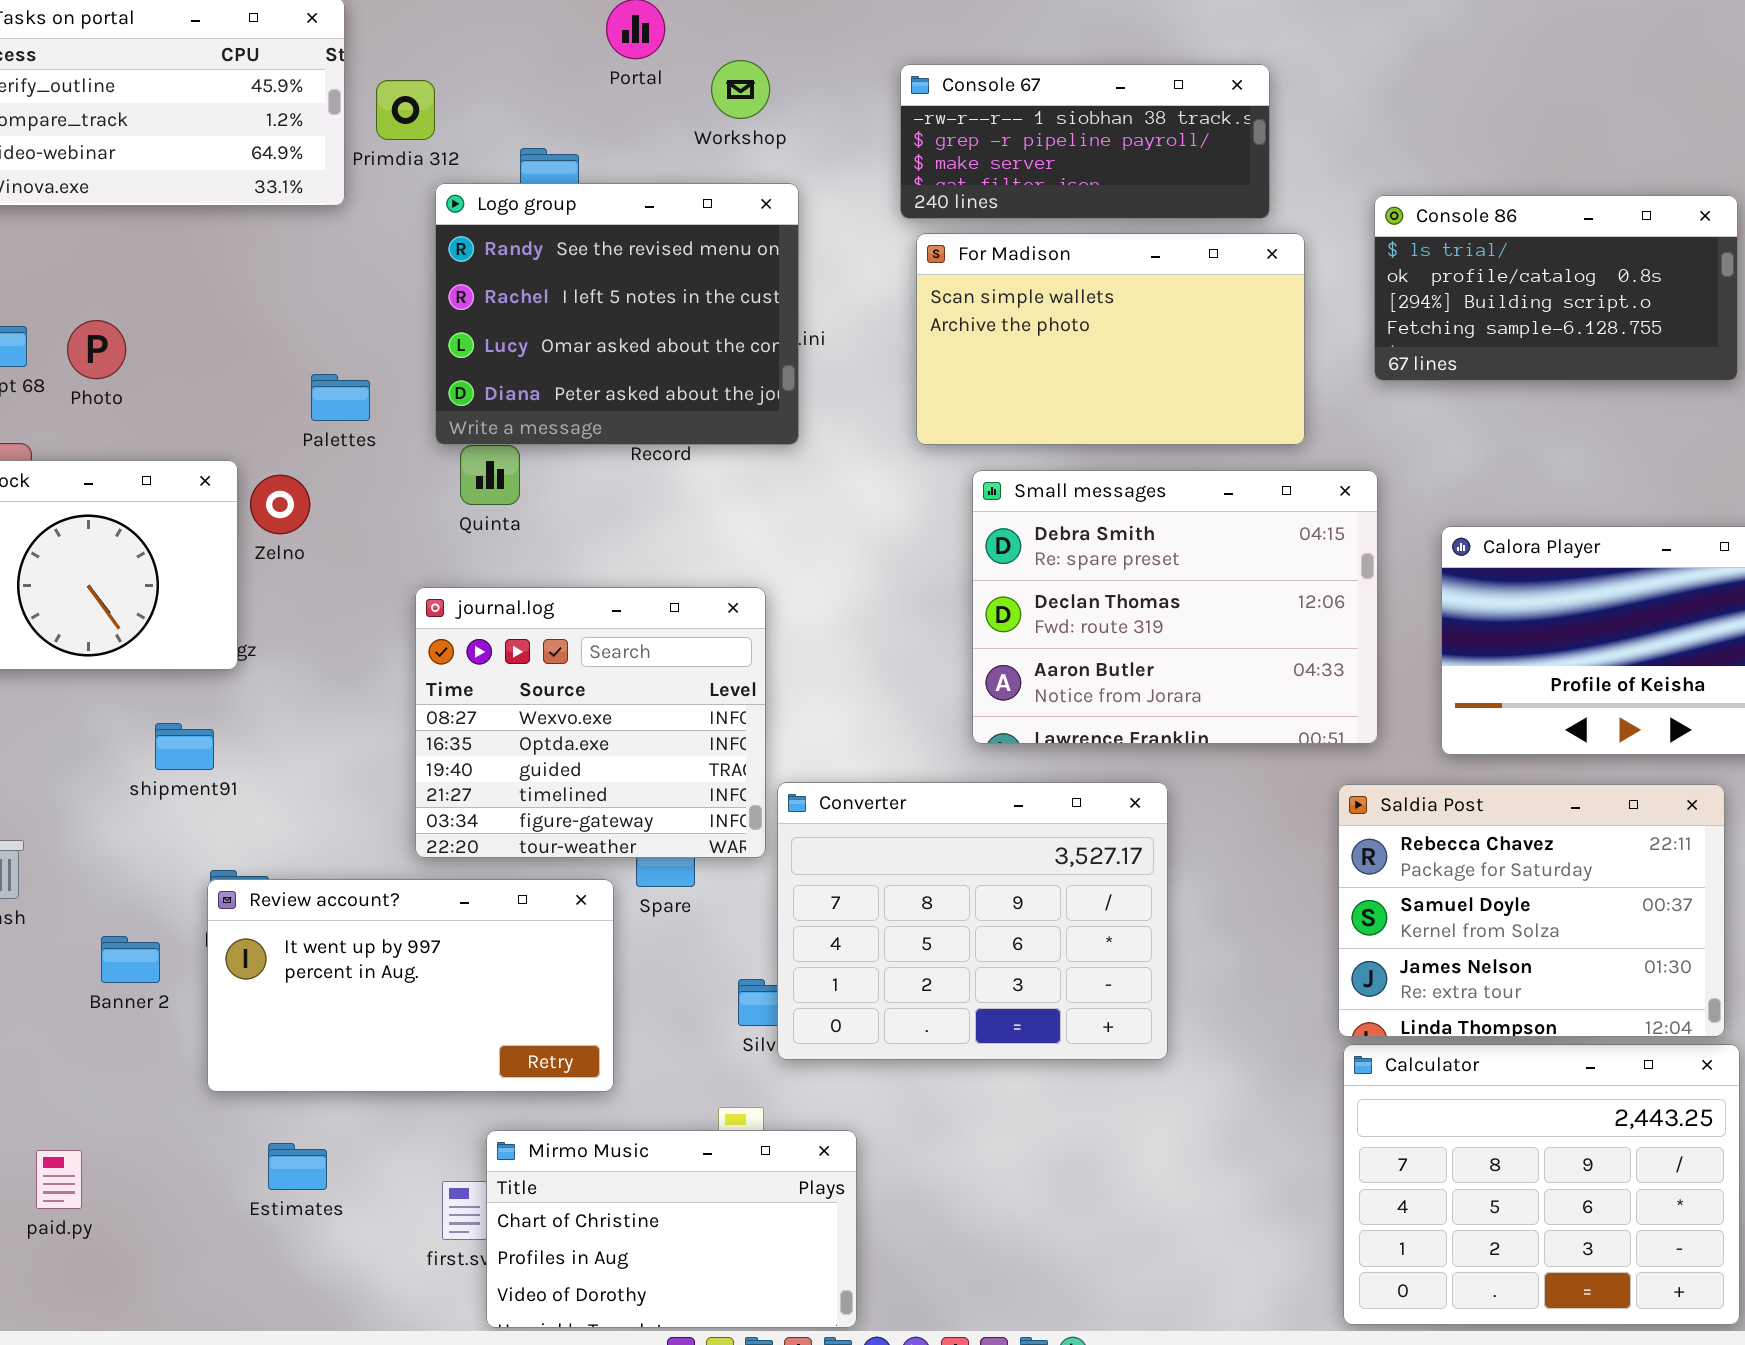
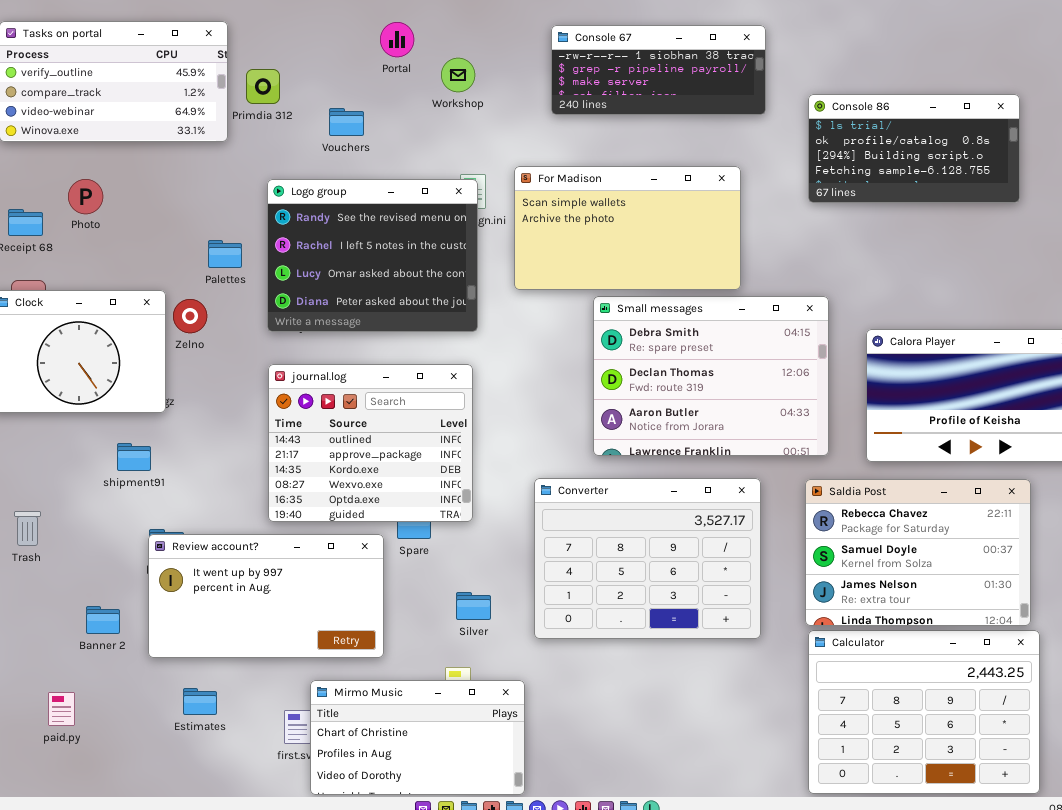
Console 67: [900,64,1270,219] -> [551,25,766,115], moved
Logo group: [435,183,799,445] -> [267,179,478,332], moved
Console 86: [1374,195,1738,381] -> [808,94,1020,203], moved
For Madison: [916,233,1305,445] -> [514,166,741,290], moved
Photo: [67,320,126,379] -> [68,179,103,214], moved
journal.log: [415,587,766,858] -> [268,364,473,522], scrolled up 3 rows
Converter: [777,782,1168,1060] -> [534,478,761,639], moved
Banner 2: [101,936,160,983] -> [86,606,120,634], moved

